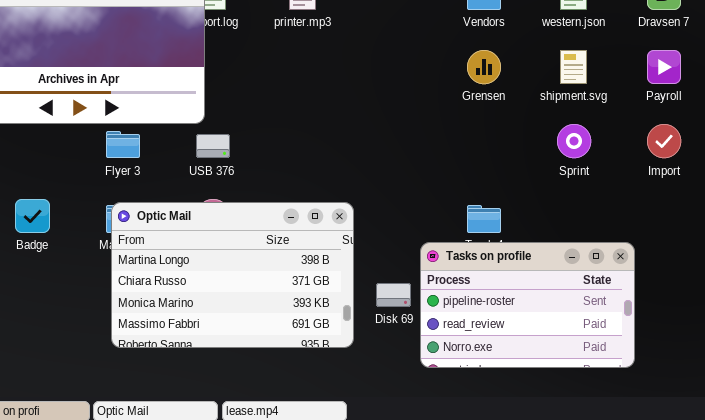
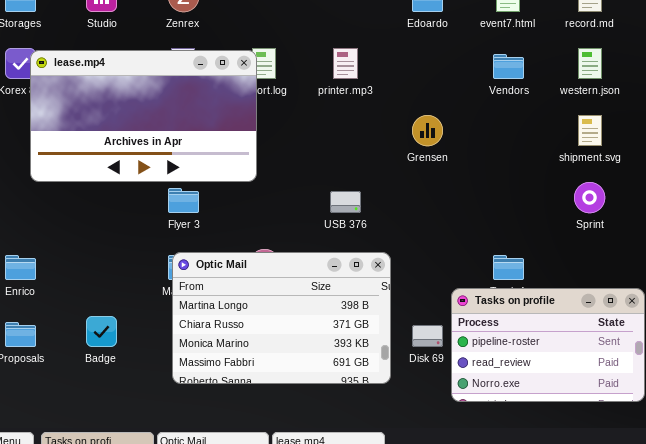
Grensen: [467,50,501,84] -> [412,115,443,146], moved
USB 376: [196,134,230,158] -> [330,191,361,213], moved
Badge: [15,199,50,233] -> [86,316,117,347], moved

